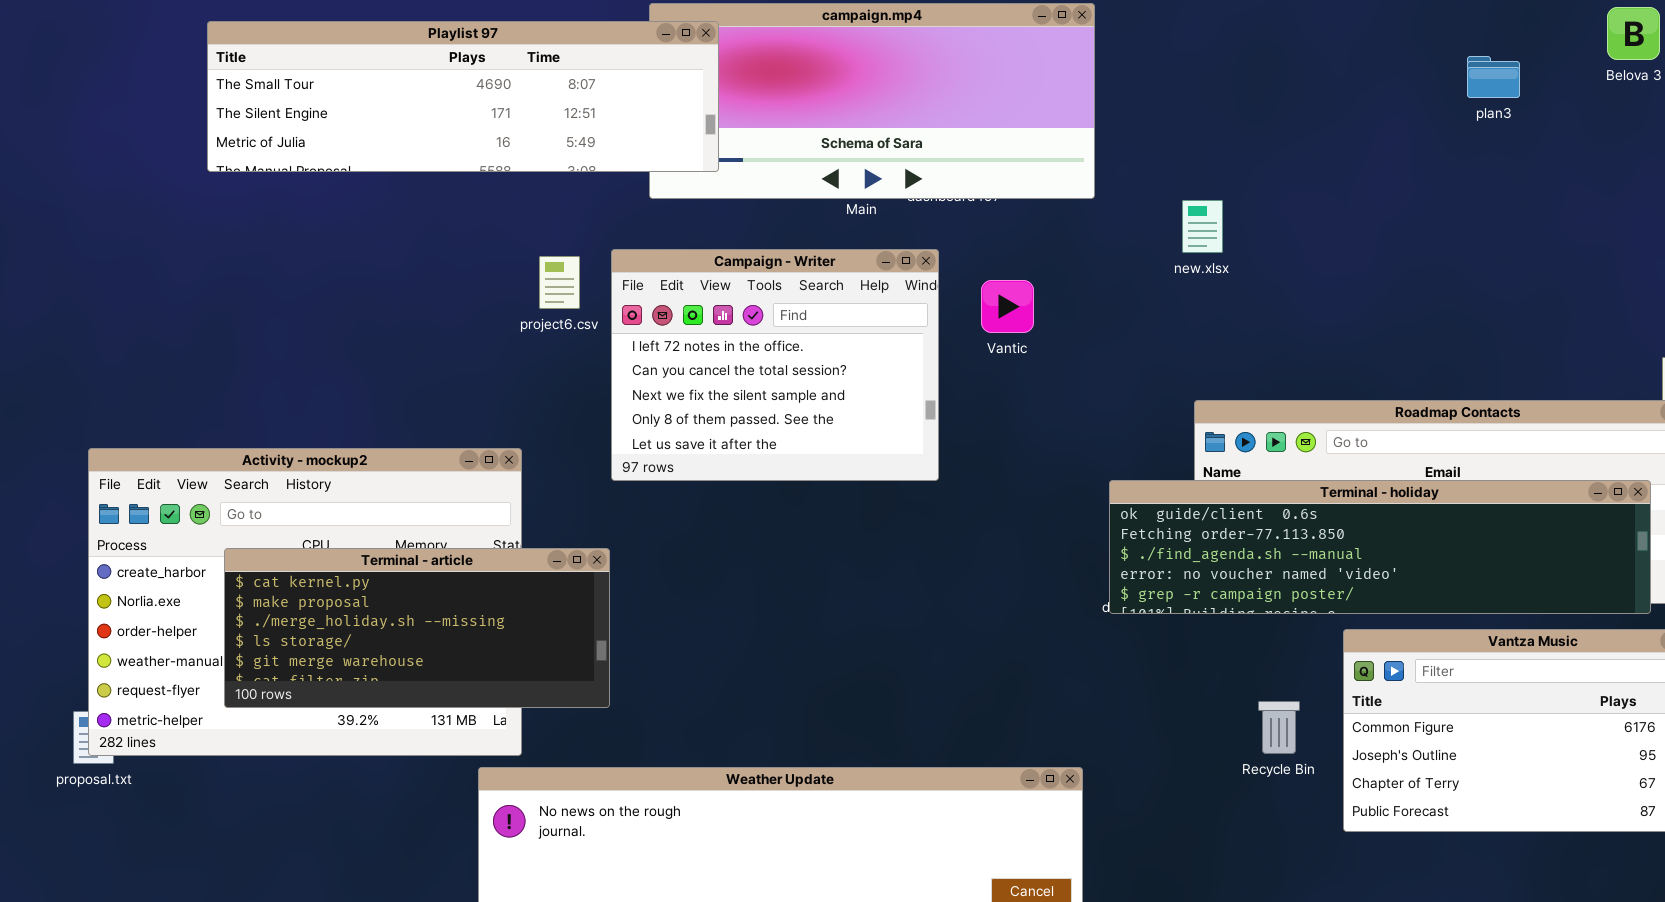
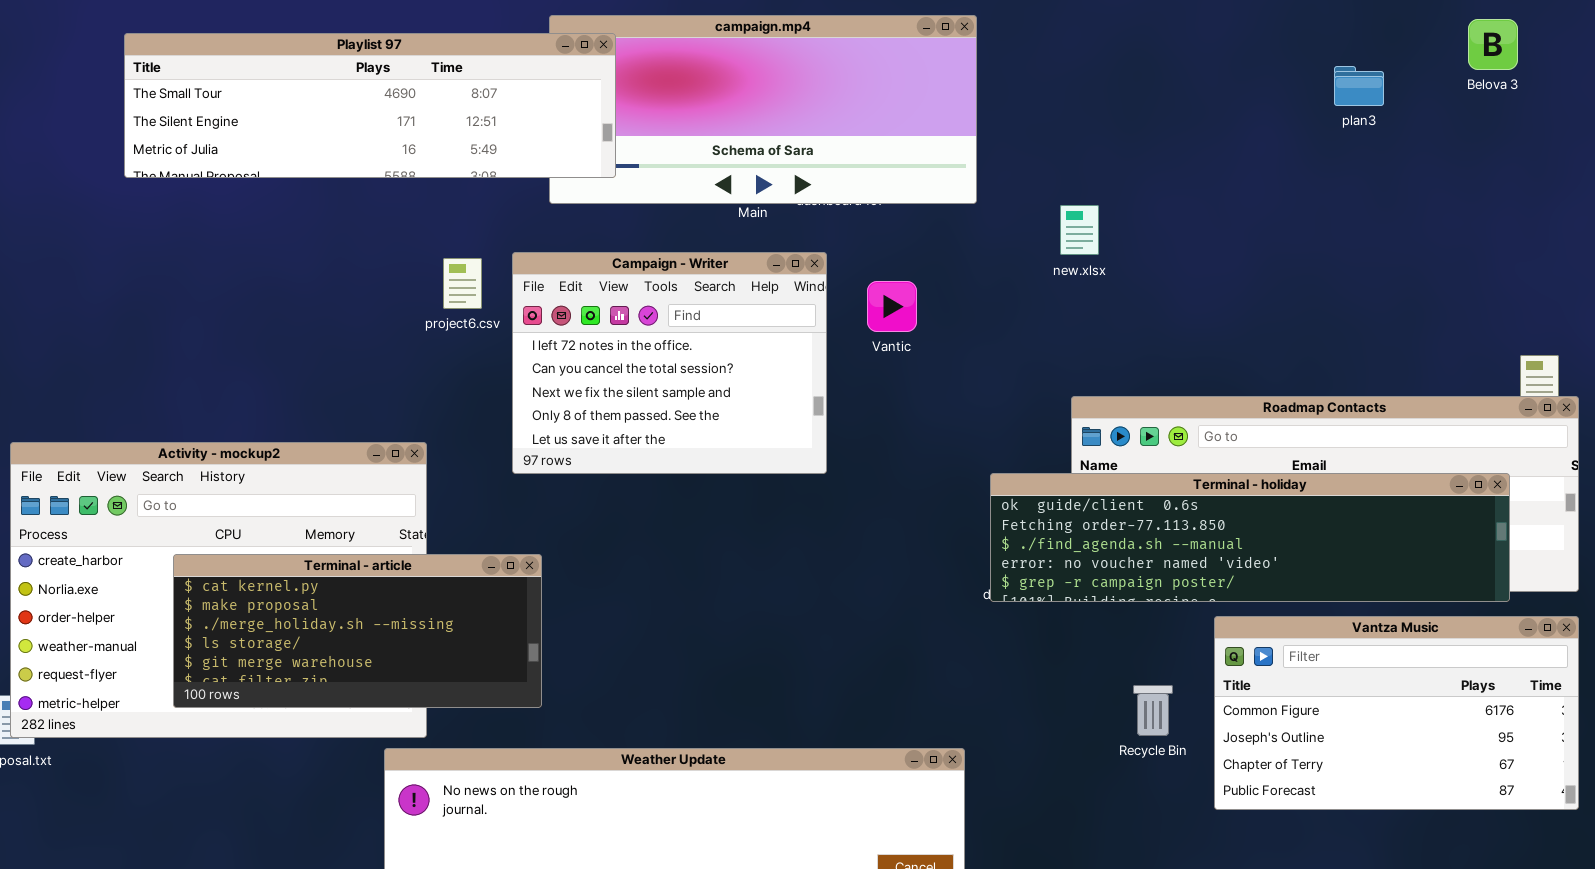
Terminal - article: [224,548,610,708] -> [173,554,542,708], moved

